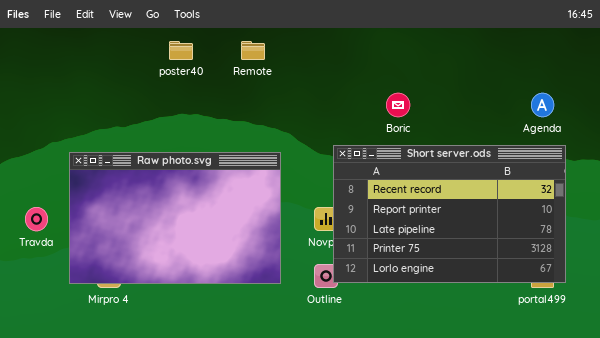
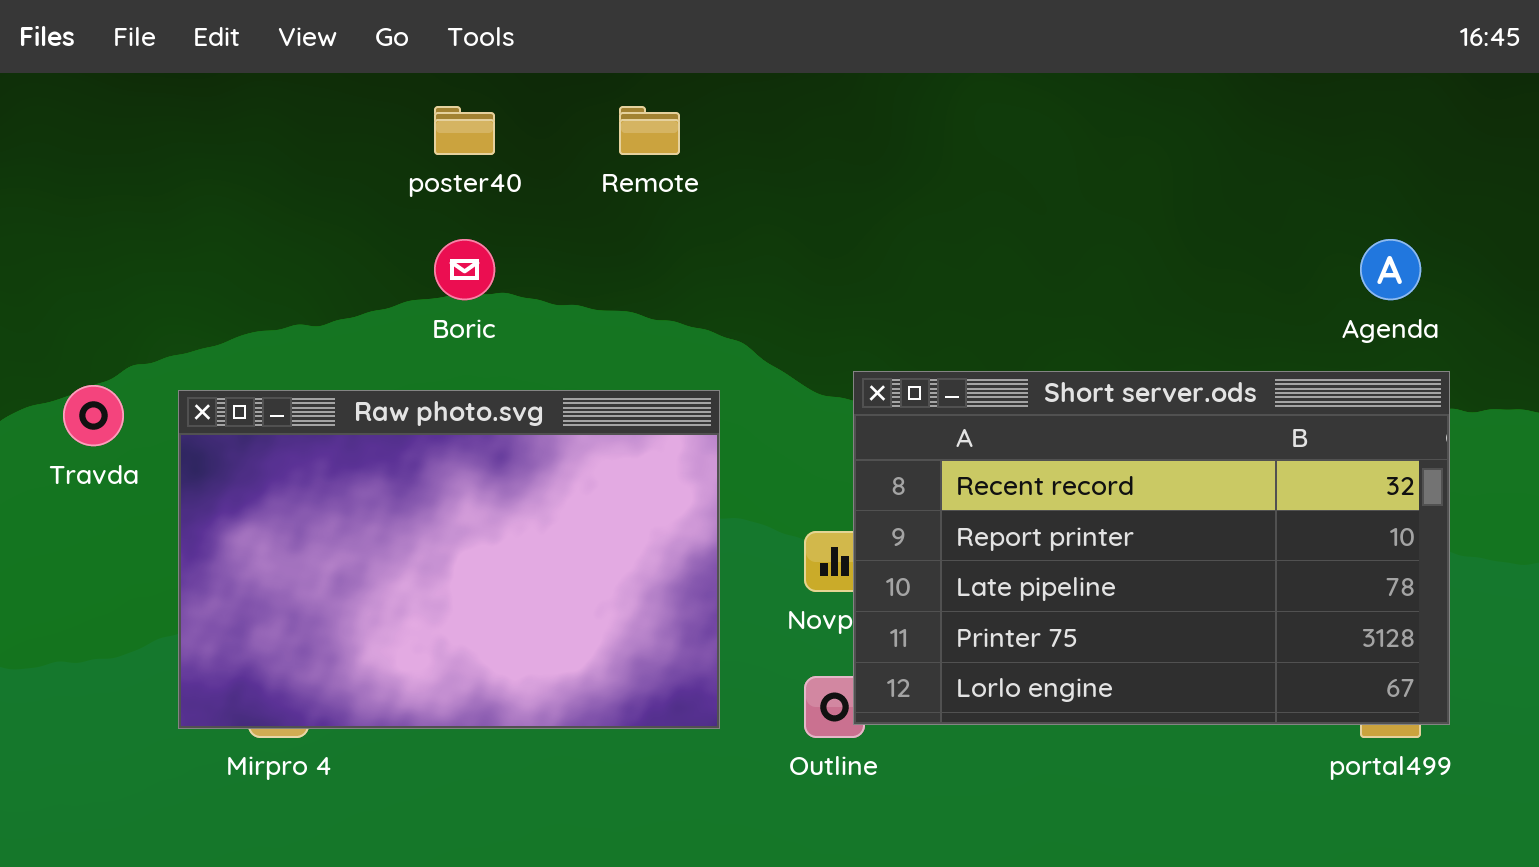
Boric: [386,93,410,117] -> [434,239,495,300], moved
Travda: [25,207,48,231] -> [63,385,124,446], moved

